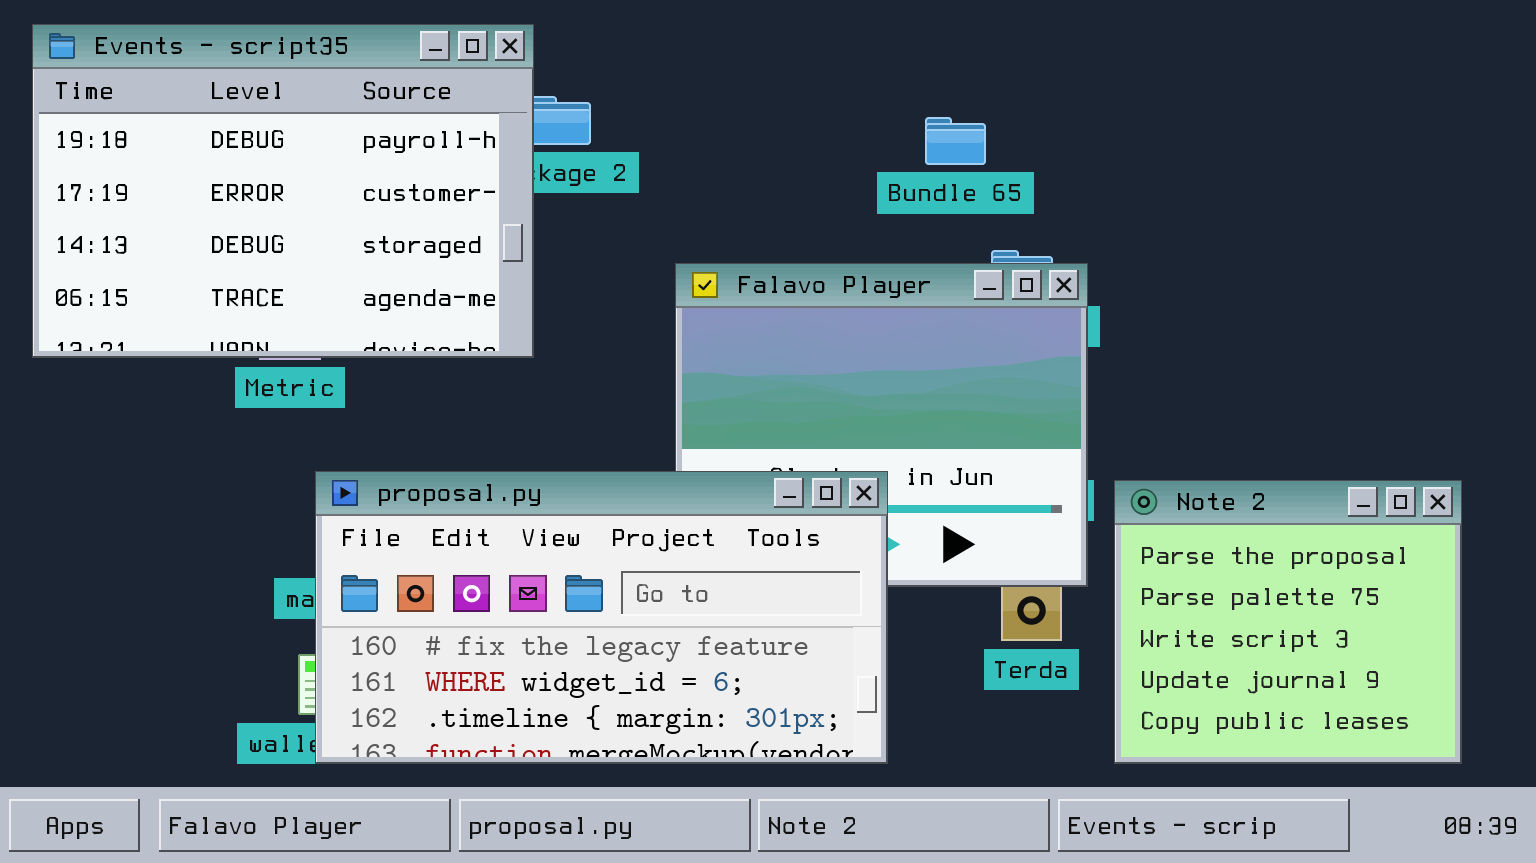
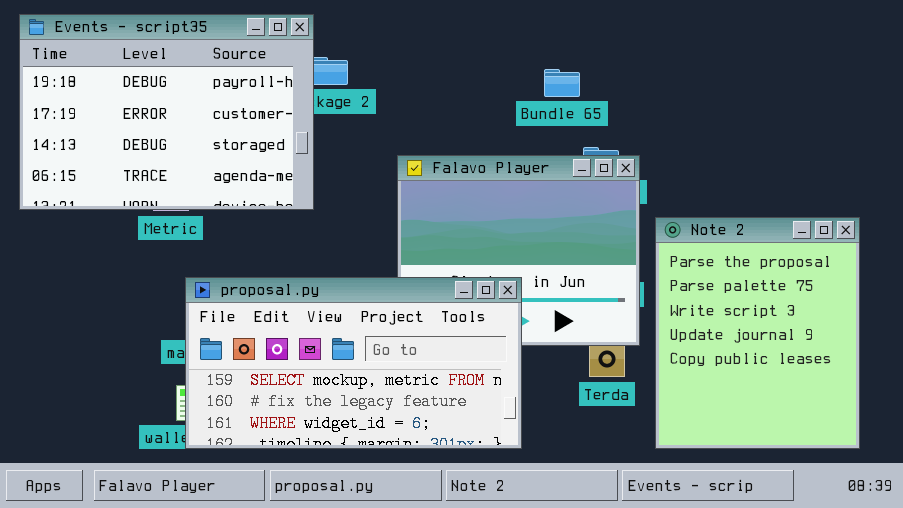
proposal.py: [315,471,888,764] -> [185,277,522,449], scrolled up 1 row
Note 2: [1114,480,1462,764] -> [655,217,860,449], resized

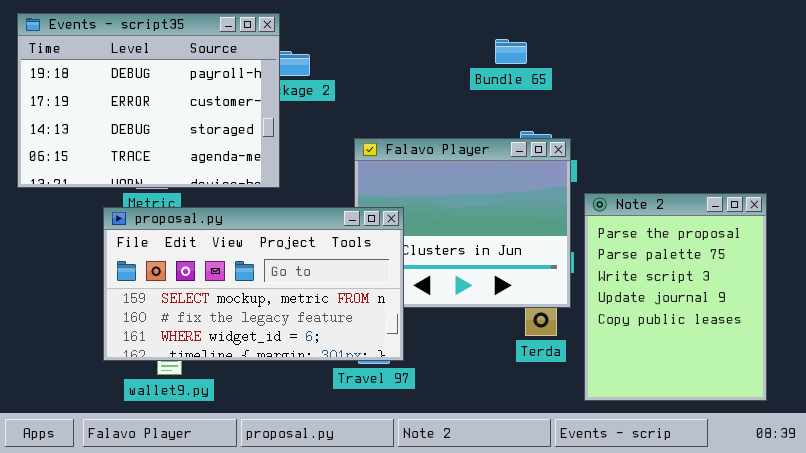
Bundle 65: [544,69,580,97] -> [495,39,527,64], moved
proposal.py: [185,277,522,449] -> [103,207,404,361], moved

